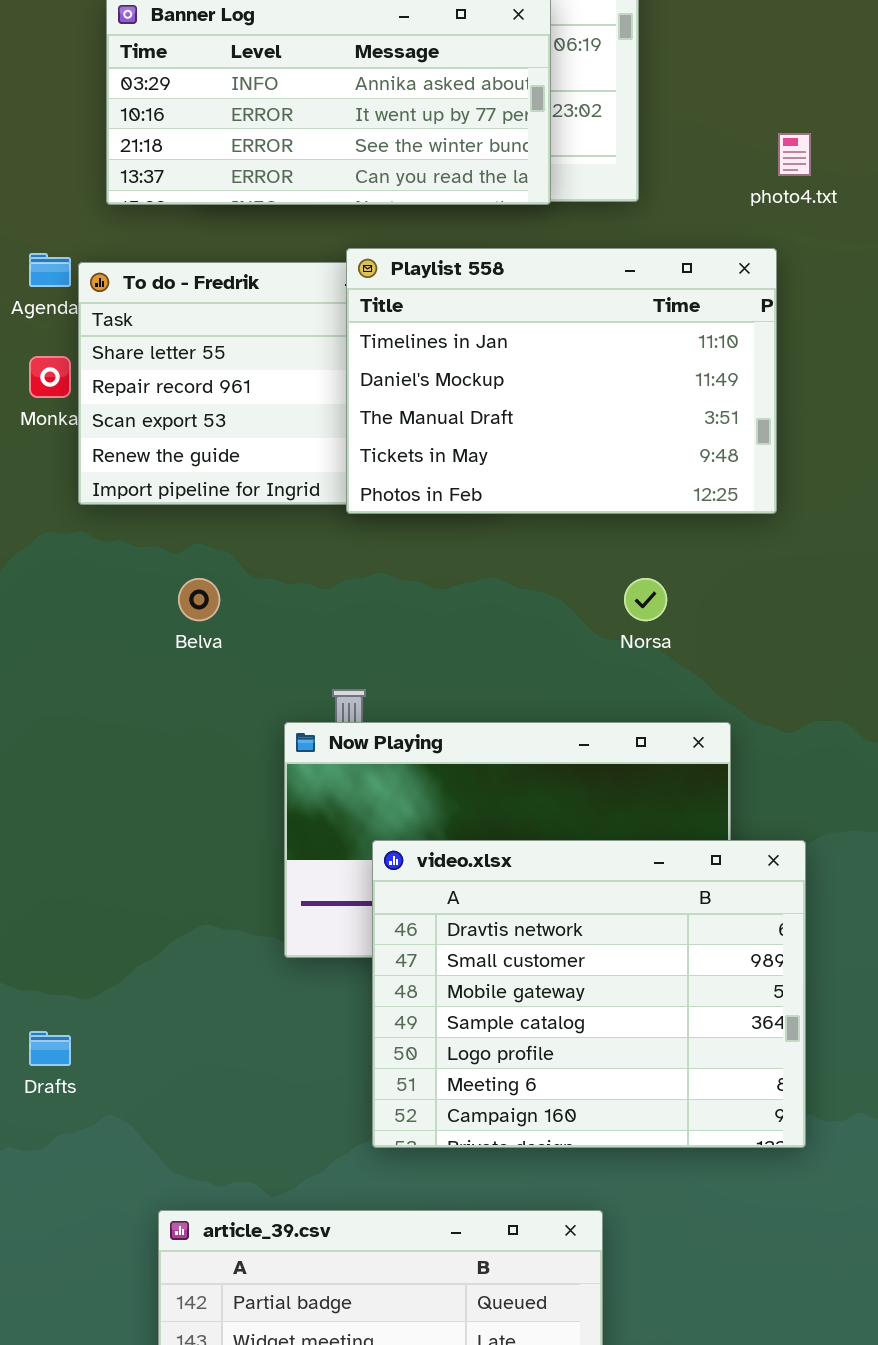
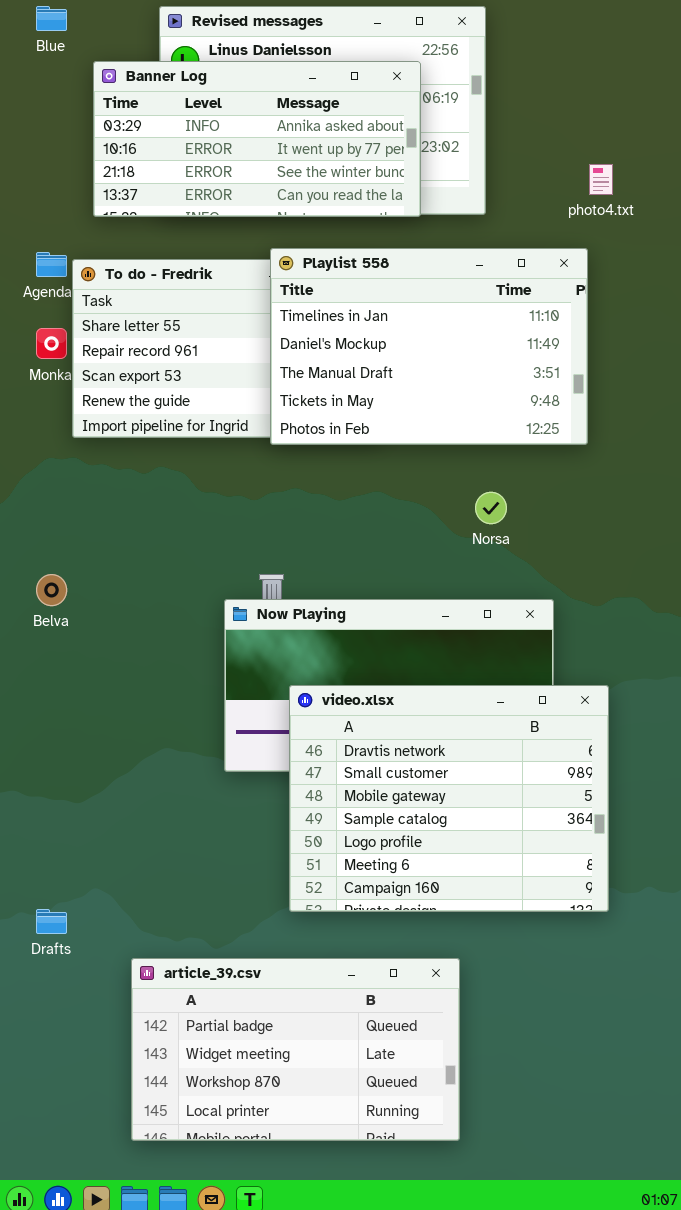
Belva: [178,578,220,621] -> [36,574,67,606], moved
Drafts: [29,1031,71,1066] -> [36,909,67,934], moved

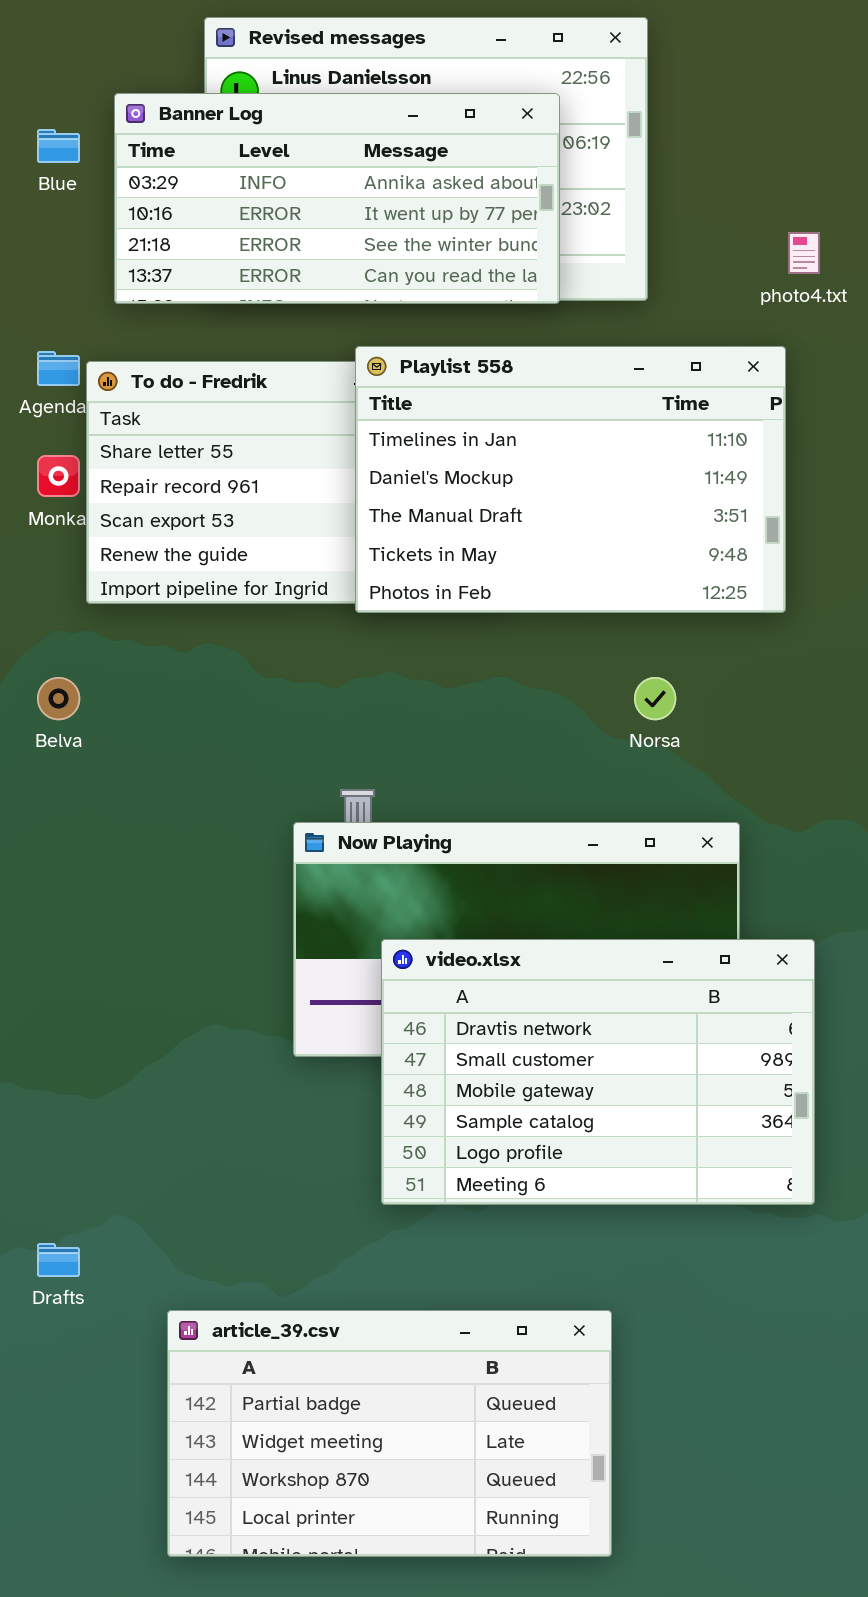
Blue: [36,6,67,31] -> [37,129,80,163], moved
Belva: [36,574,67,606] -> [37,677,80,720], moved
video.xlsx: [289,685,609,912] -> [381,939,815,1205], resized

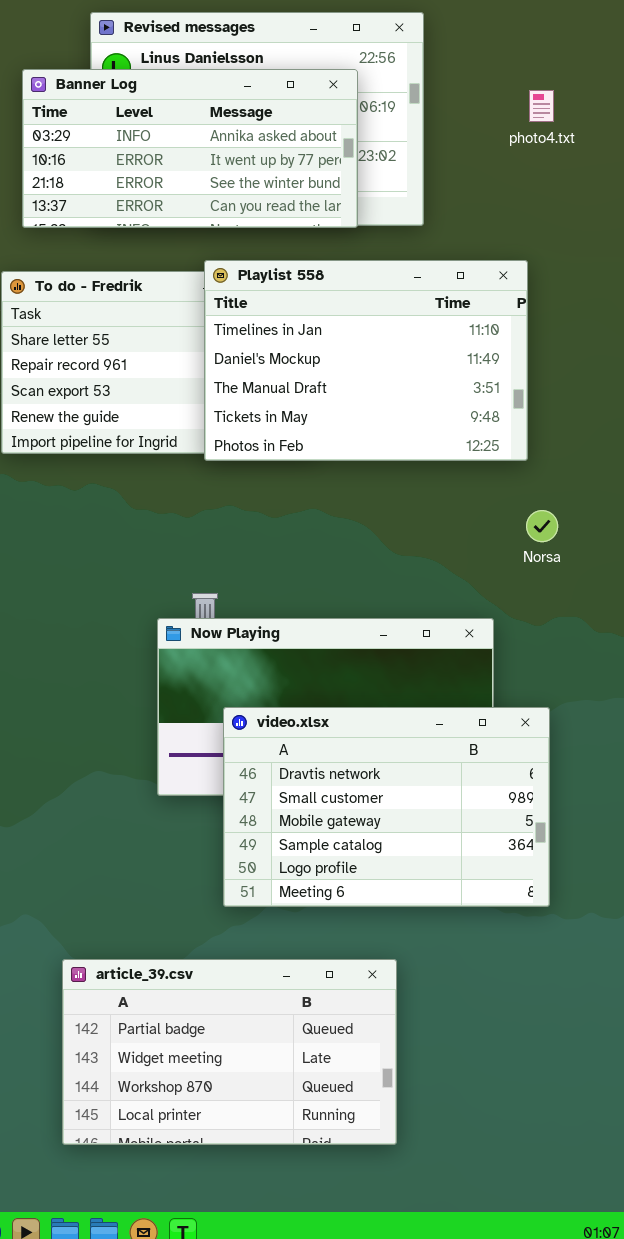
photo4.txt: [788,232,820,274] -> [529,90,554,122], moved
Norsa: [634,677,676,720] -> [526,510,558,542], moved
article_39.csv: [167,1310,612,1557] -> [62,959,397,1145], moved

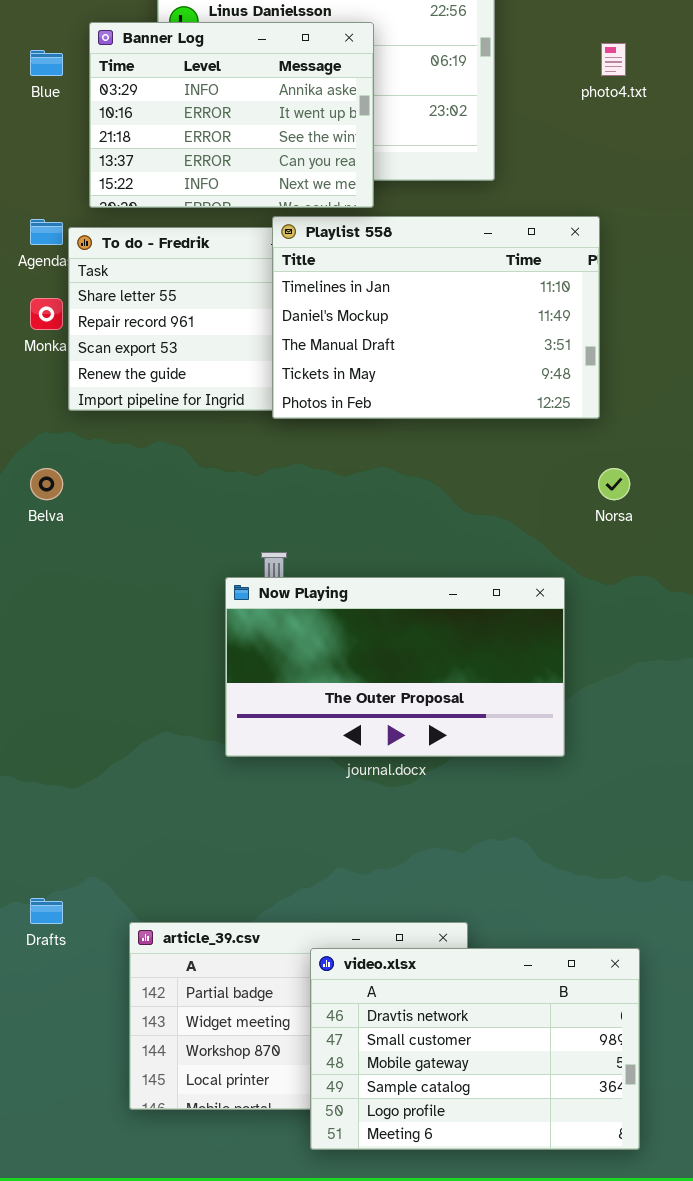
Banner Log: [22,69,358,228] -> [89,22,374,208], resized
video.xlsx: [223,707,550,907] -> [310,948,640,1150], moved

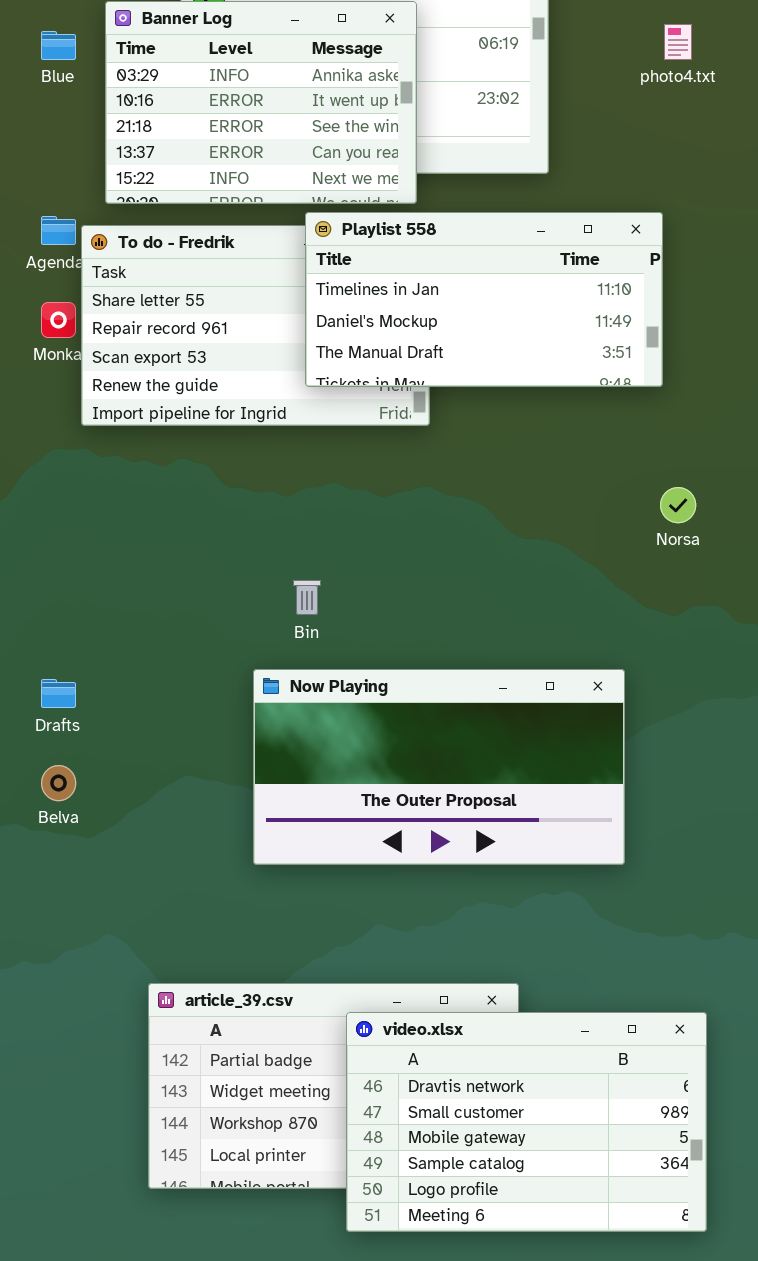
Playlist 558: [272,216,600,419] -> [305,212,663,387], resized
Belva: [30,468,63,500] -> [41,765,76,801], moved
Now Playing: [225,577,565,757] -> [253,669,625,865], moved
Drafts: [30,898,63,924] -> [41,679,76,708], moved

